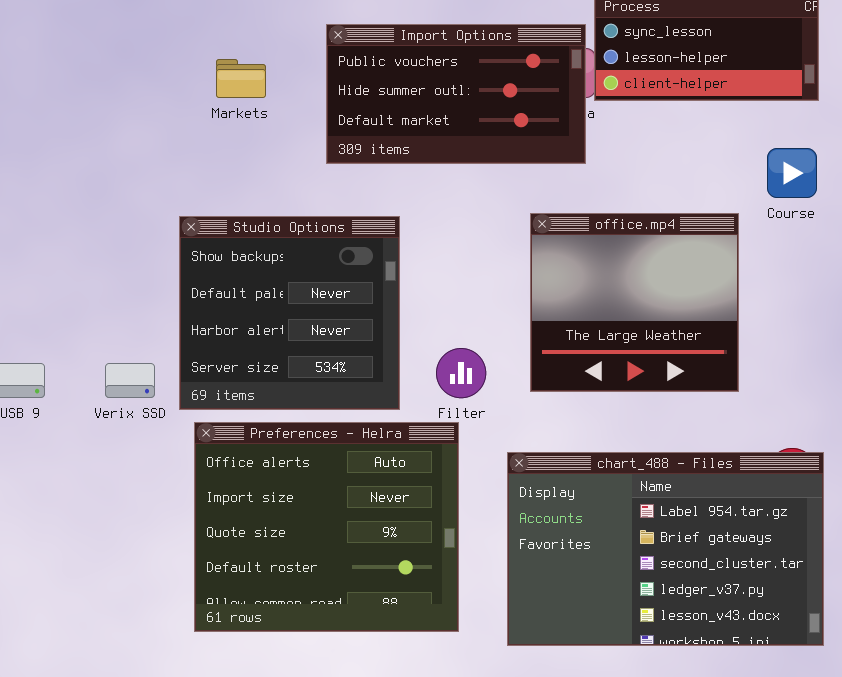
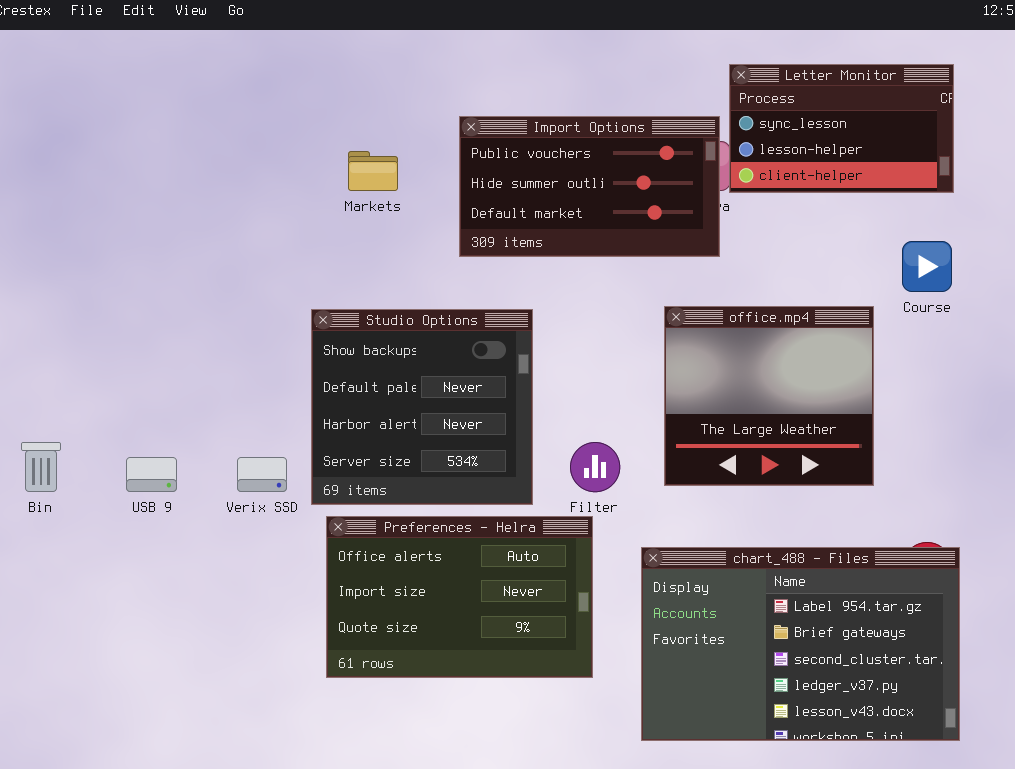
Preferences - Helra: [194,422,459,632] -> [326,516,593,678], resized

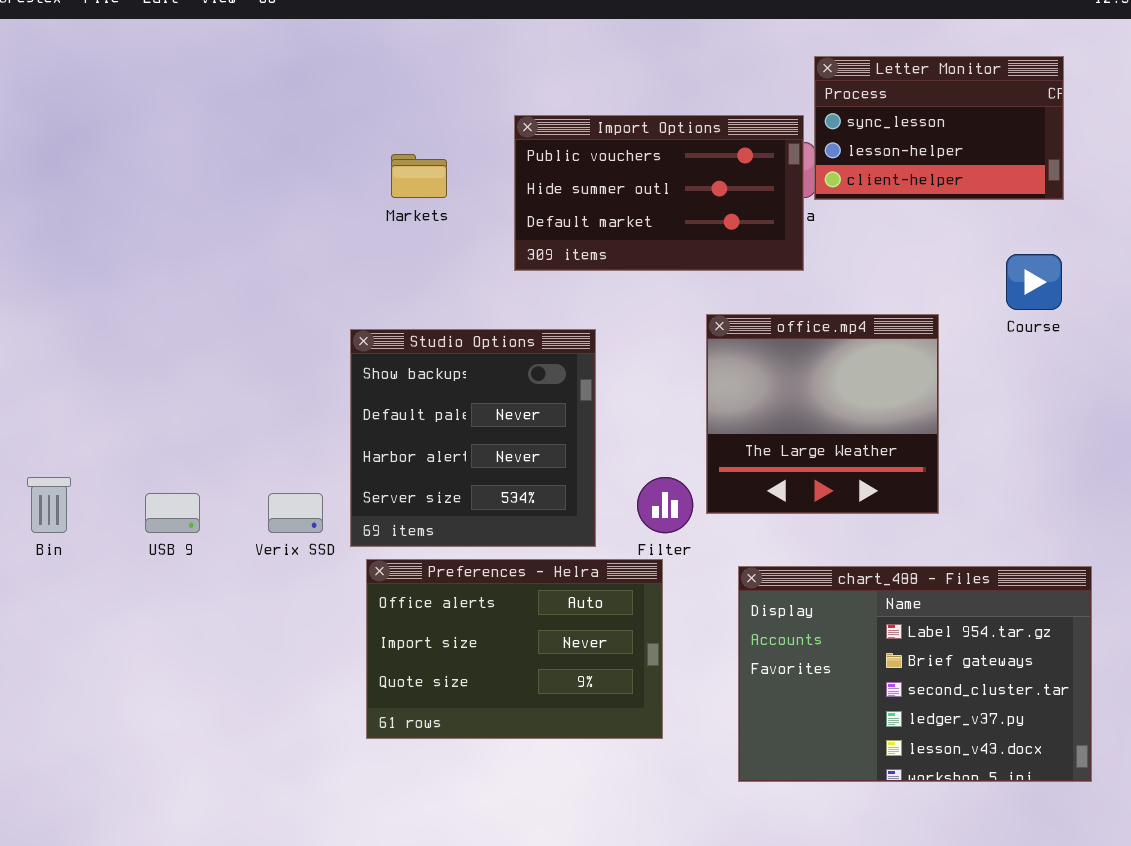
office.mp4: [664,306,874,486] -> [706,314,939,514], moved
chart_488 - Files: [641,547,960,741] -> [738,566,1092,782], moved

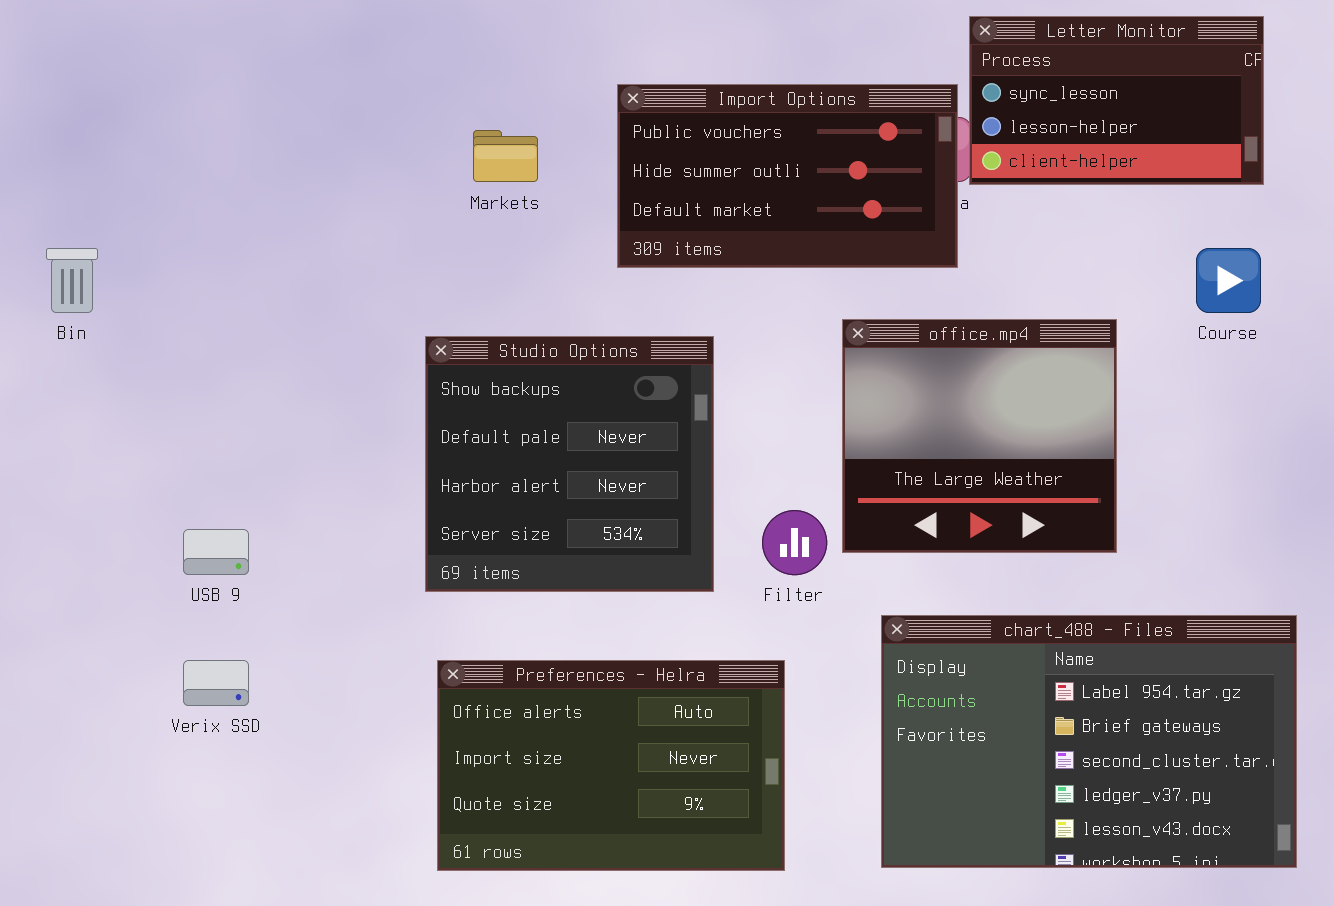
Bin: [27,477,71,533] -> [46,248,98,313], moved
Verix SSD: [268,493,323,533] -> [183,660,249,706], moved
Preferences - Helra: [366,559,663,739] -> [437,660,785,871], moved

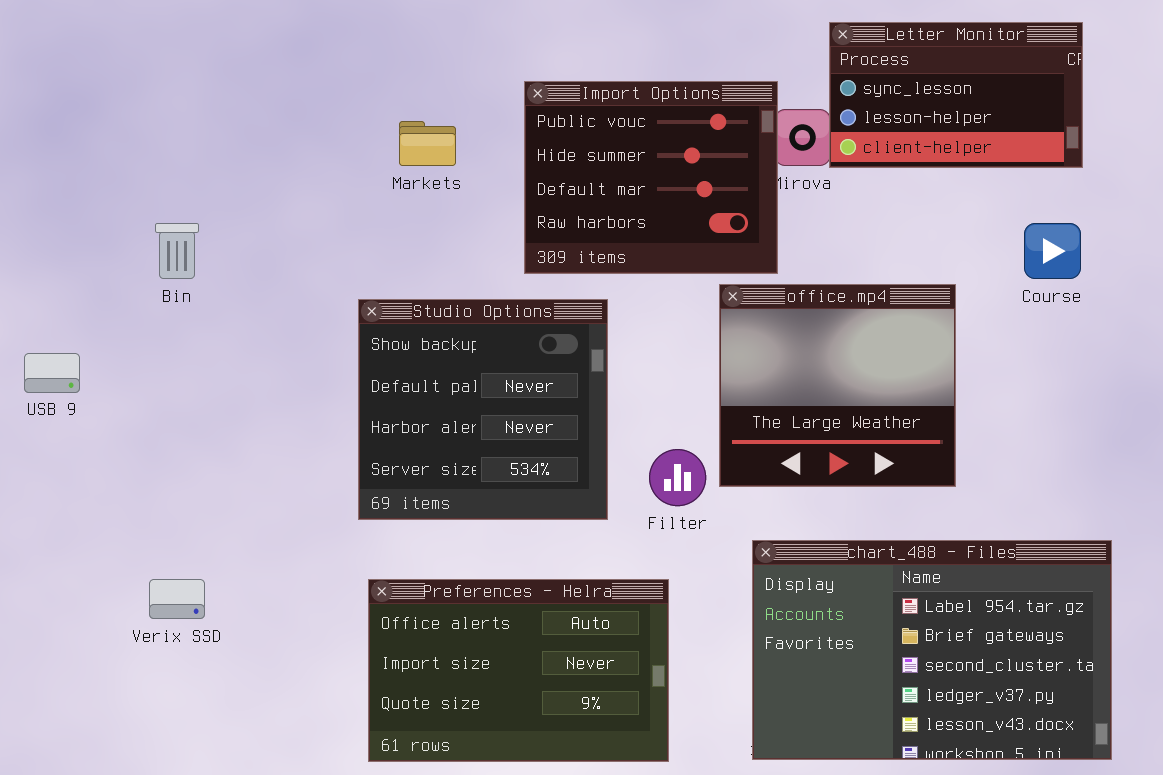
Import Options: [617,84,958,268] -> [524,81,778,274], resized
Bin: [46,248,98,313] -> [155,223,199,279], moved
USB 9: [183,529,249,575] -> [24,353,80,393], moved

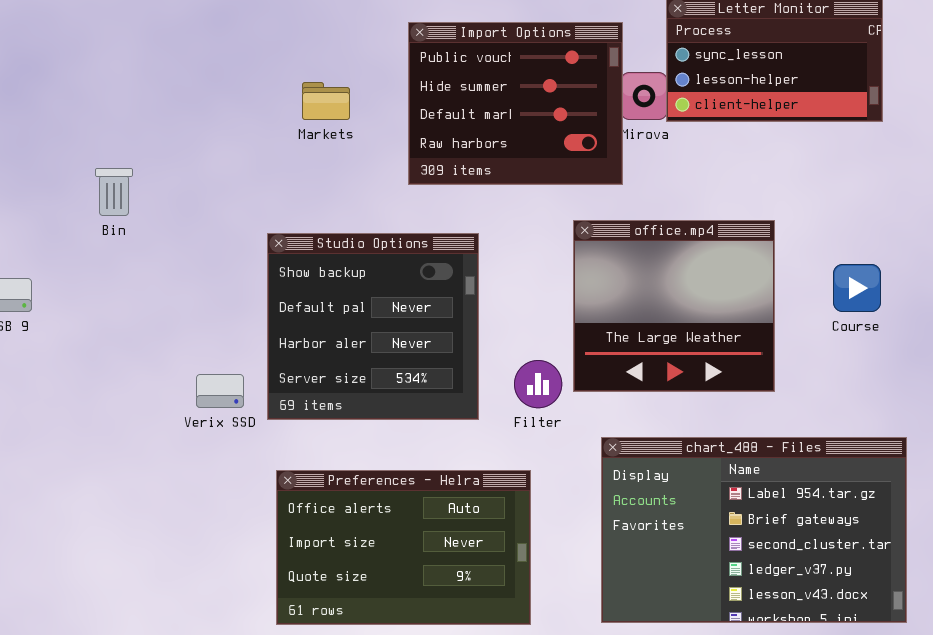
Import Options: [524,81,778,274] -> [408,22,623,185], moved
Course: [1024,223,1081,279] -> [833,264,881,312], moved
Verix SSD: [149,579,205,619] -> [196,374,244,408], moved

